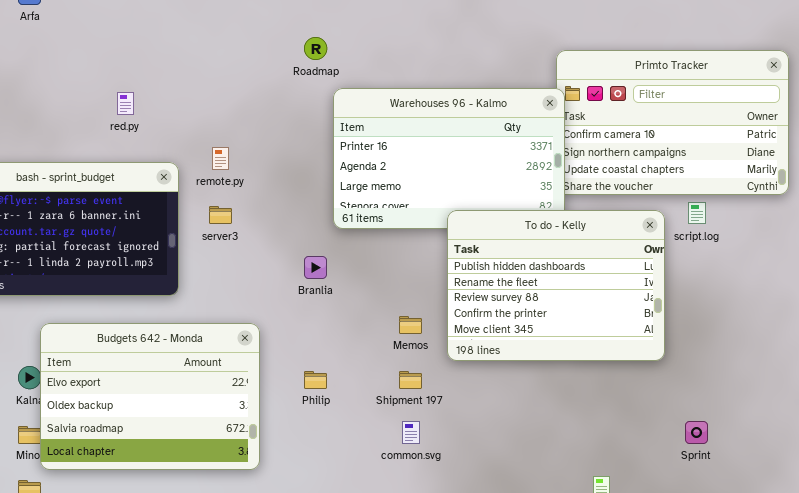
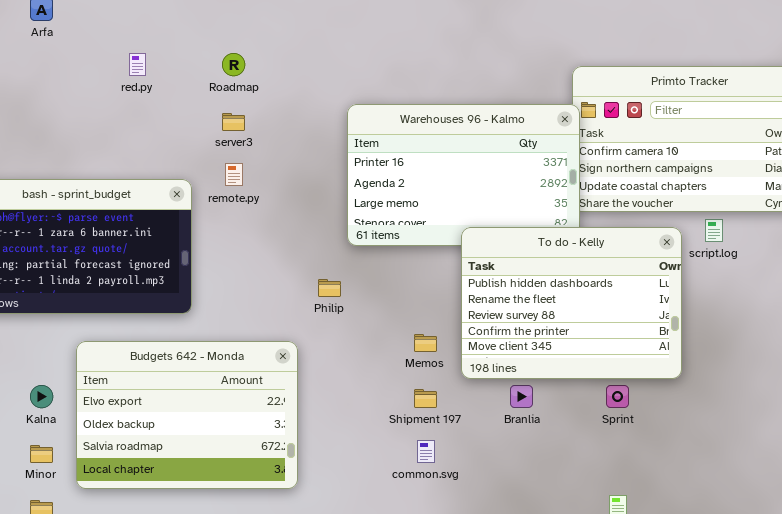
Roadmap: [304,37,327,60] -> [222,53,245,76], moved
red.py: [117,92,134,115] -> [129,53,146,76], moved
server3: [209,206,232,224] -> [222,113,245,131], moved
Branlia: [304,256,327,279] -> [510,385,533,408], moved
Budgets 642 - Monda: [40,323,260,470] -> [76,341,298,489], moved
Philip: [304,371,327,389] -> [318,279,341,297], moved
Sprint: [685,421,708,444] -> [606,385,629,408], moved

